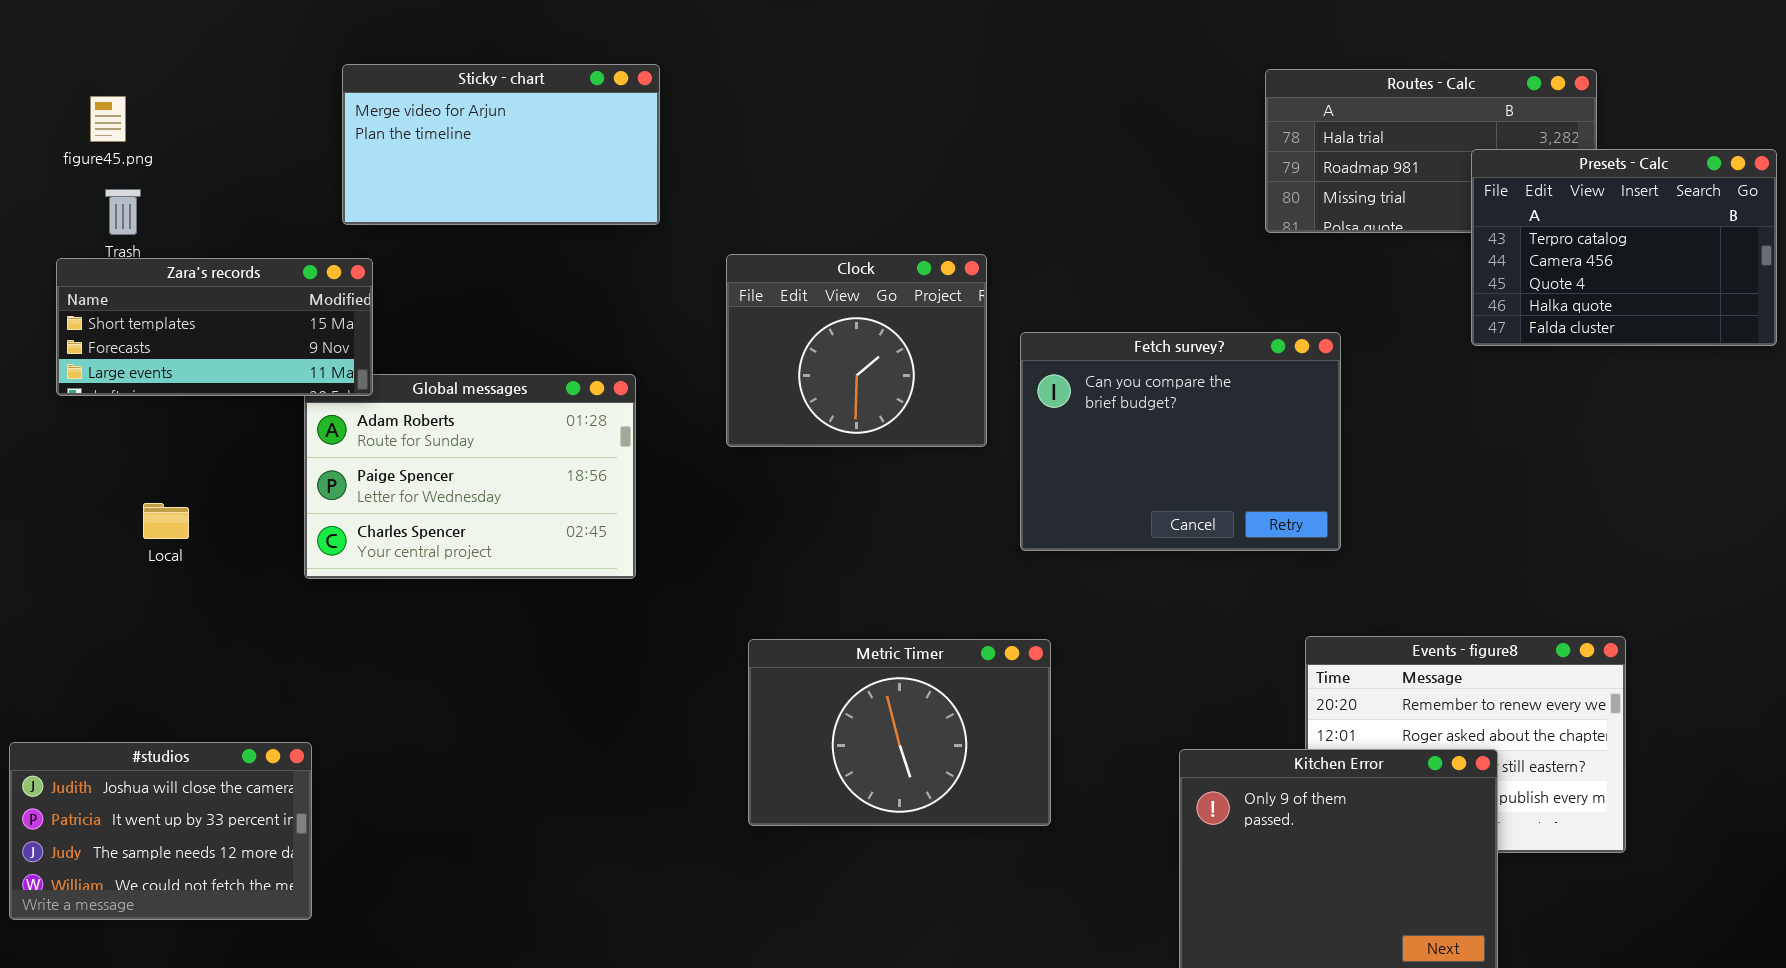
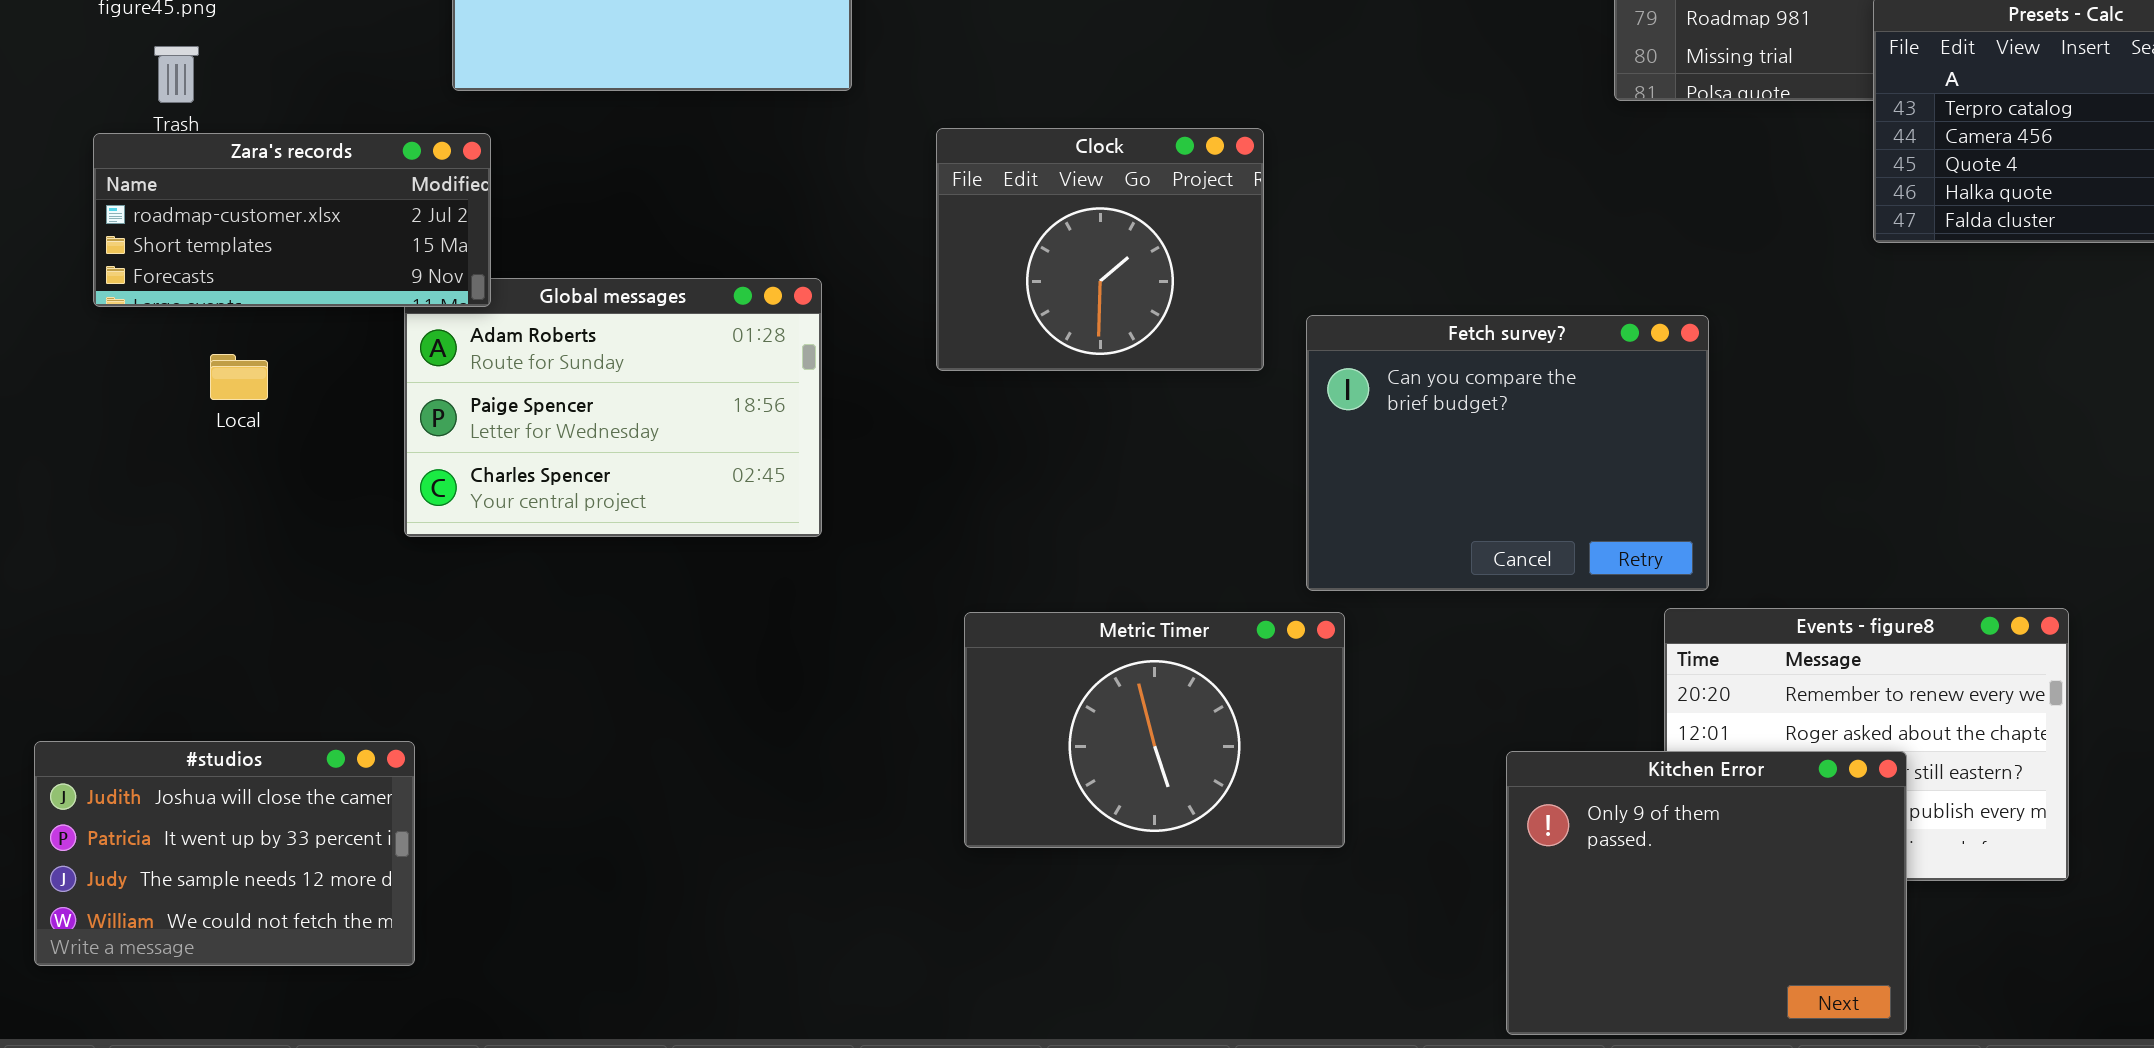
Zara's records: [56,258,373,396] -> [93,133,491,307], scrolled up 1 row
Fetch survey?: [1020,332,1341,551] -> [1306,315,1709,591], moved
Local: [143,503,189,539] -> [210,354,268,400], moved

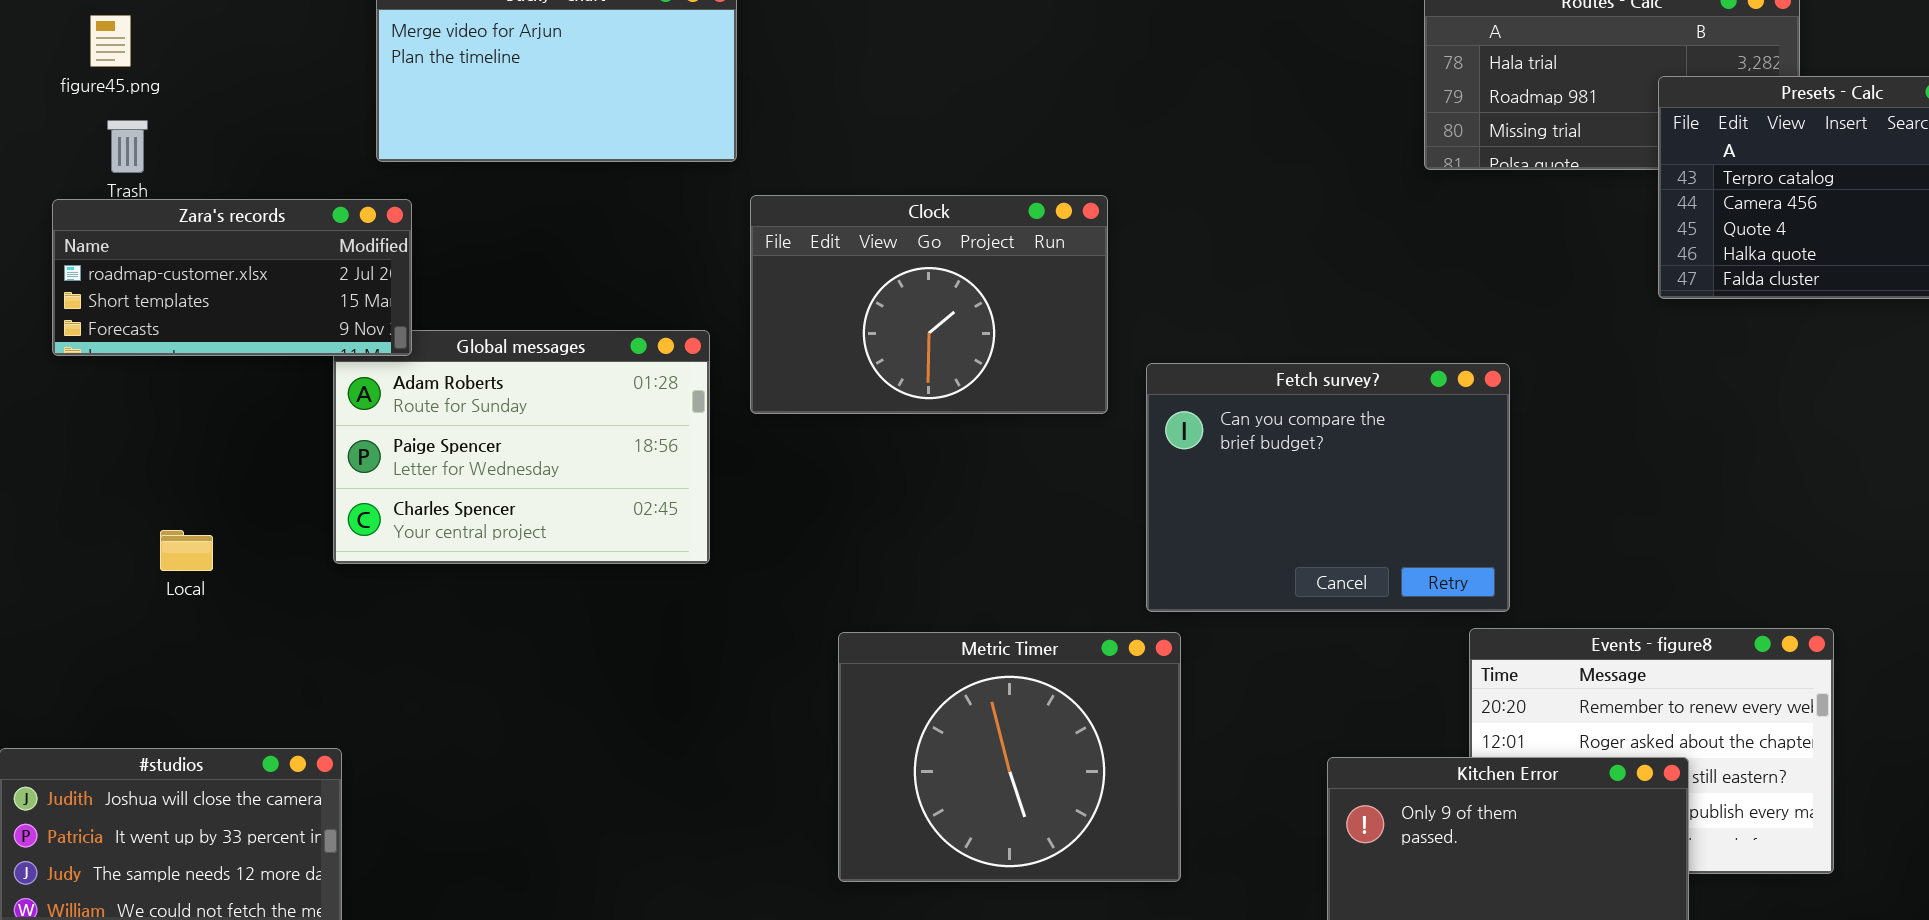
Clock: [936,128,1264,371] -> [750,195,1108,414], resized
Local: [210,354,268,400] -> [160,530,213,571], moved
Metric Timer: [964,612,1345,848] -> [838,632,1181,882], resized

